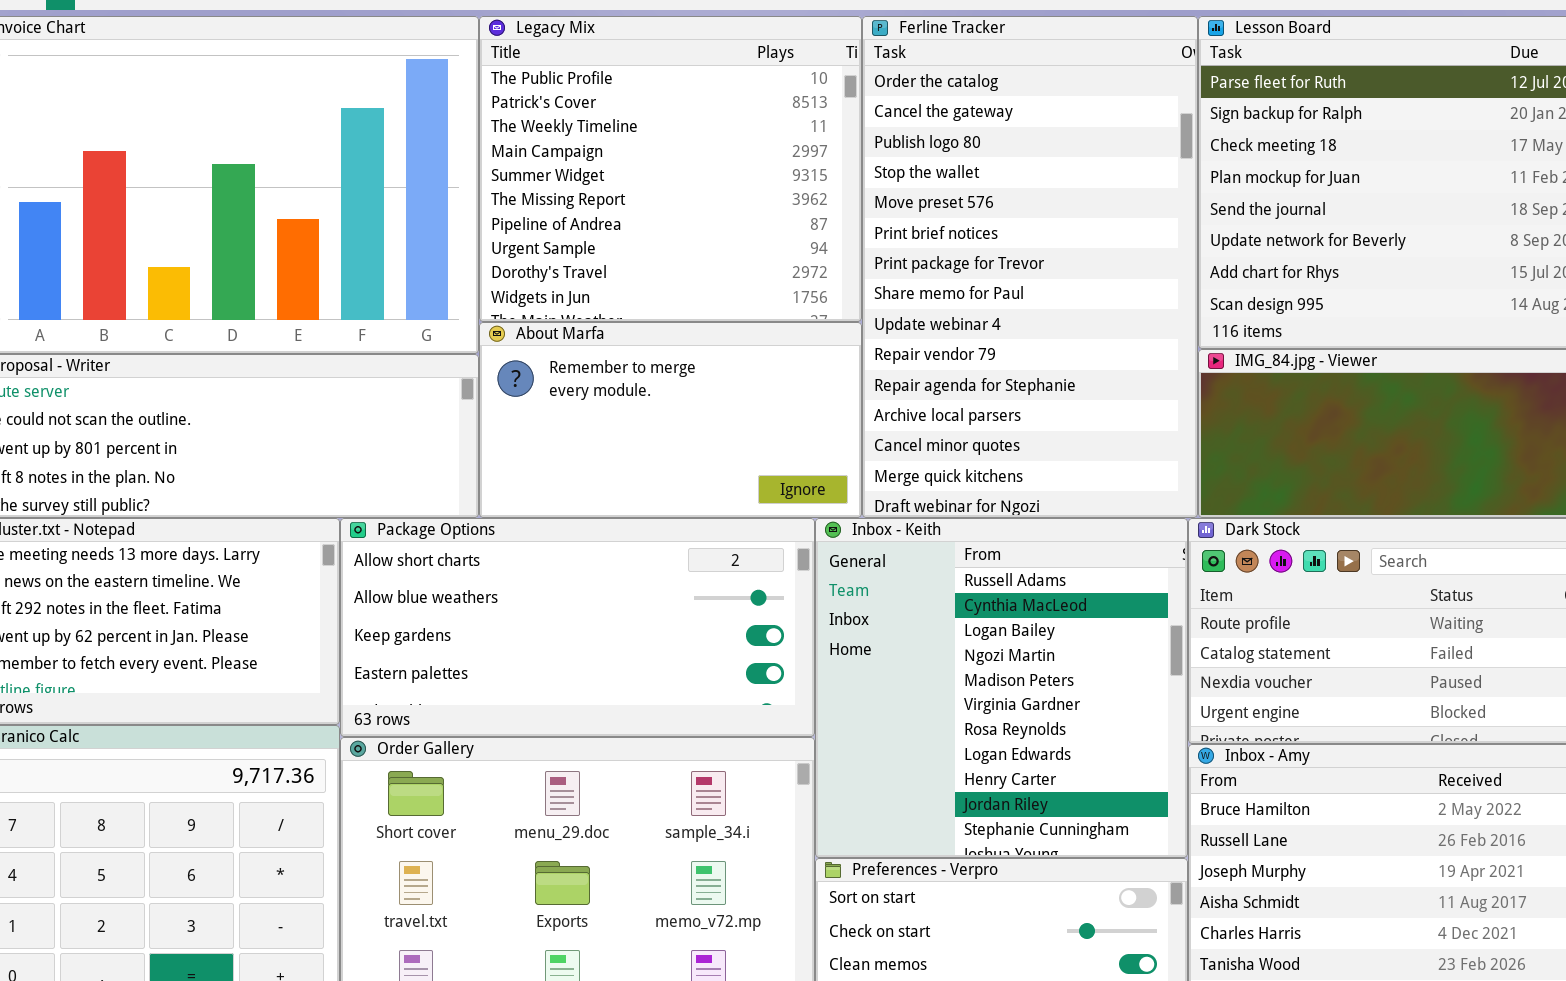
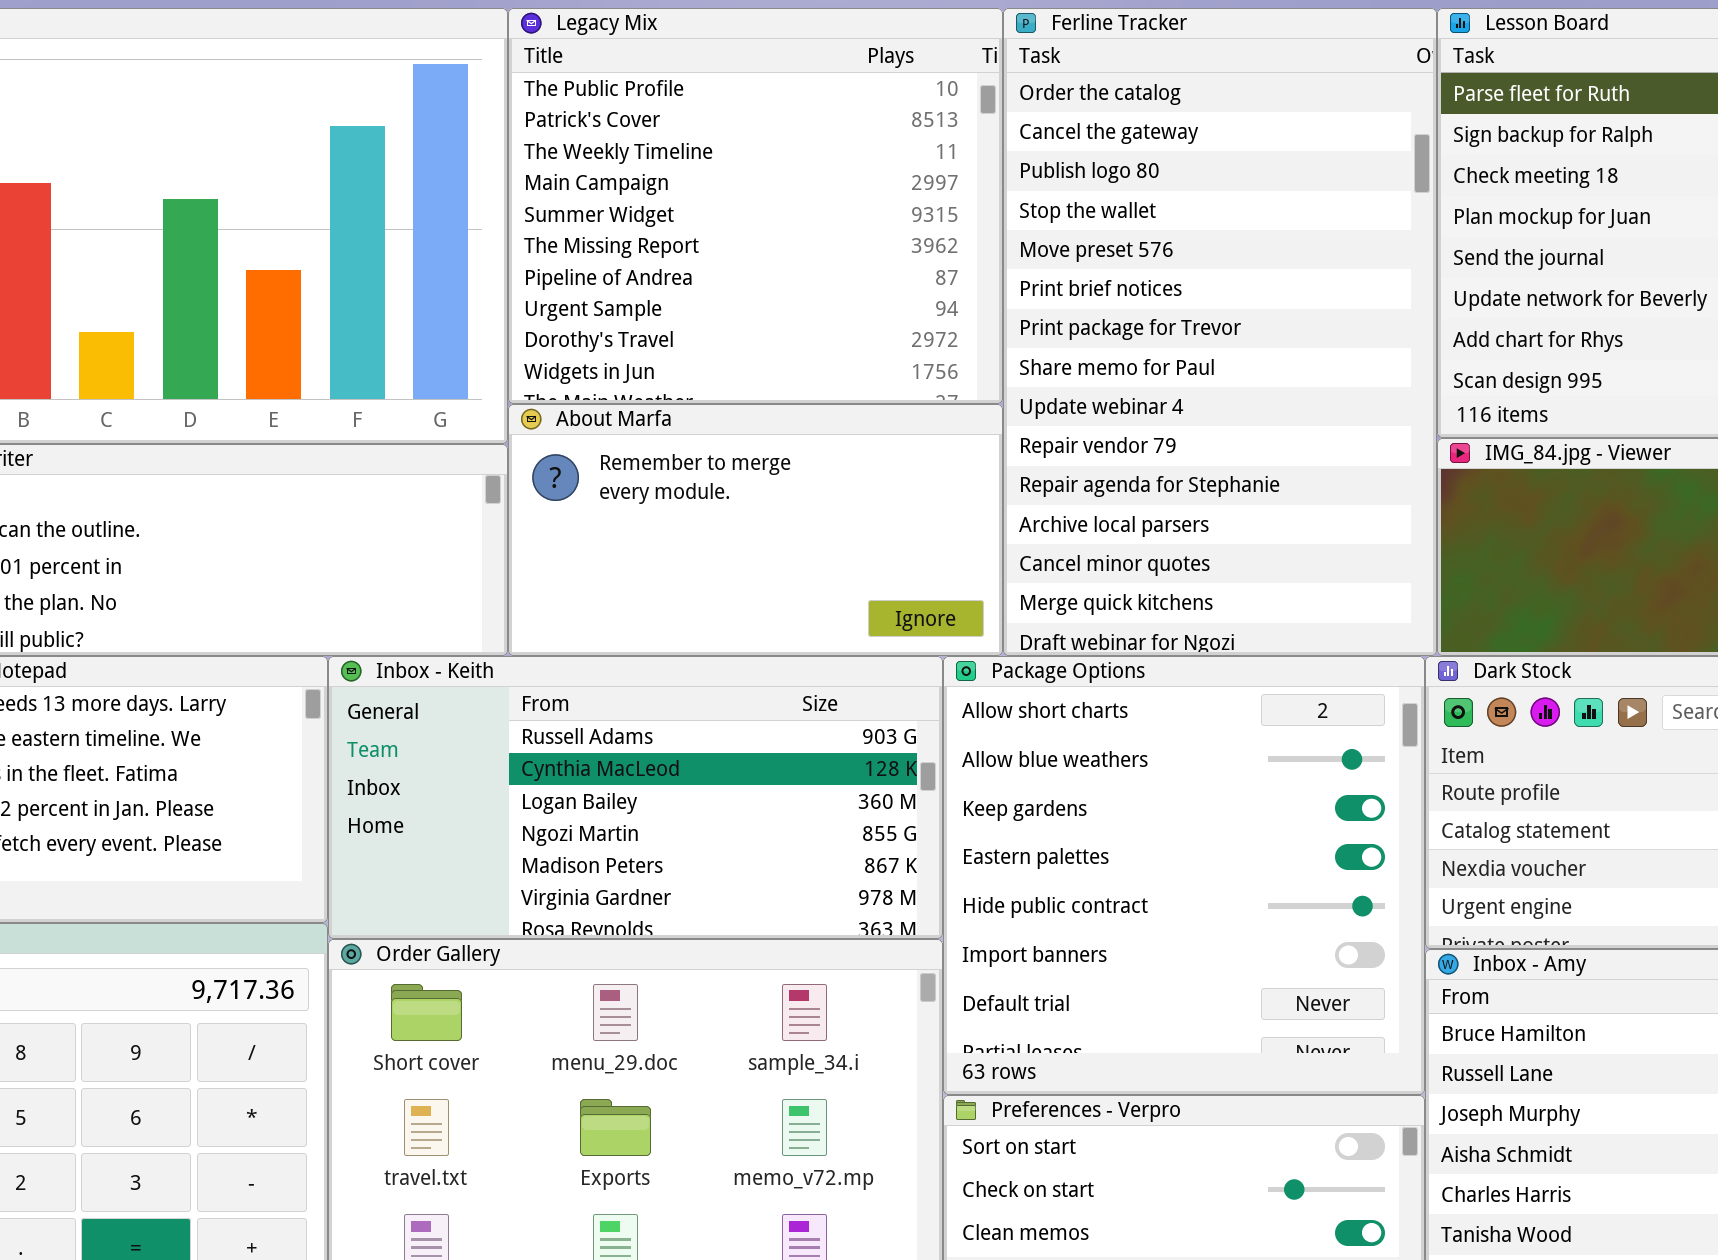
Package Options: [340,518,815,737] -> [943,656,1425,1095], moved, resized
Inbox - Keith: [815,518,1188,858] -> [328,656,943,939], moved, resized

